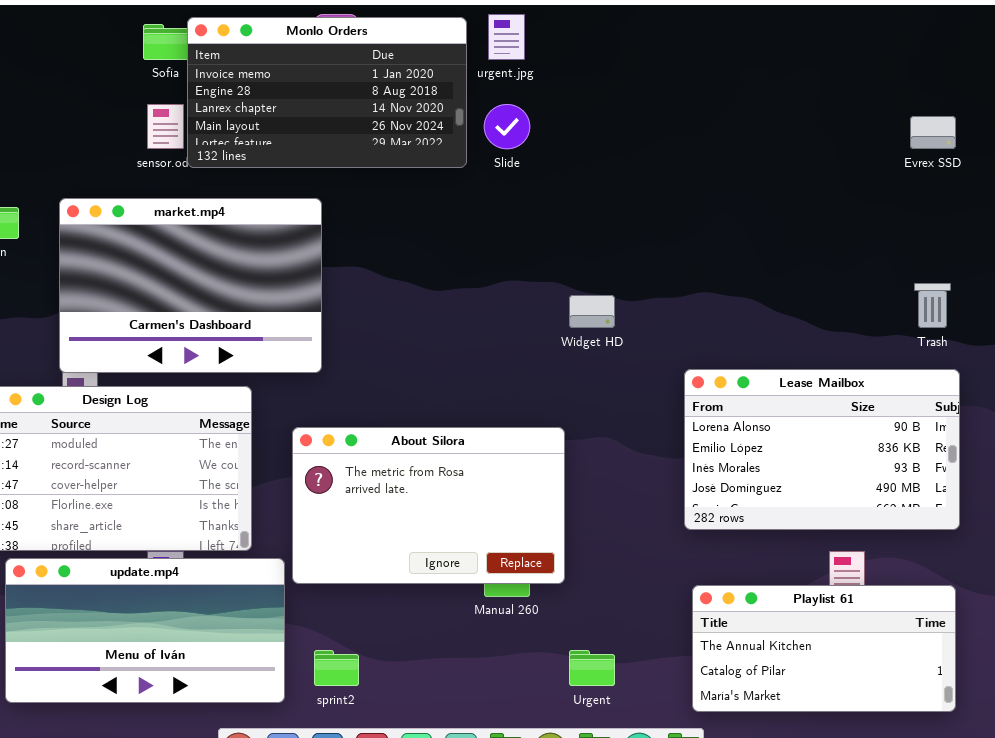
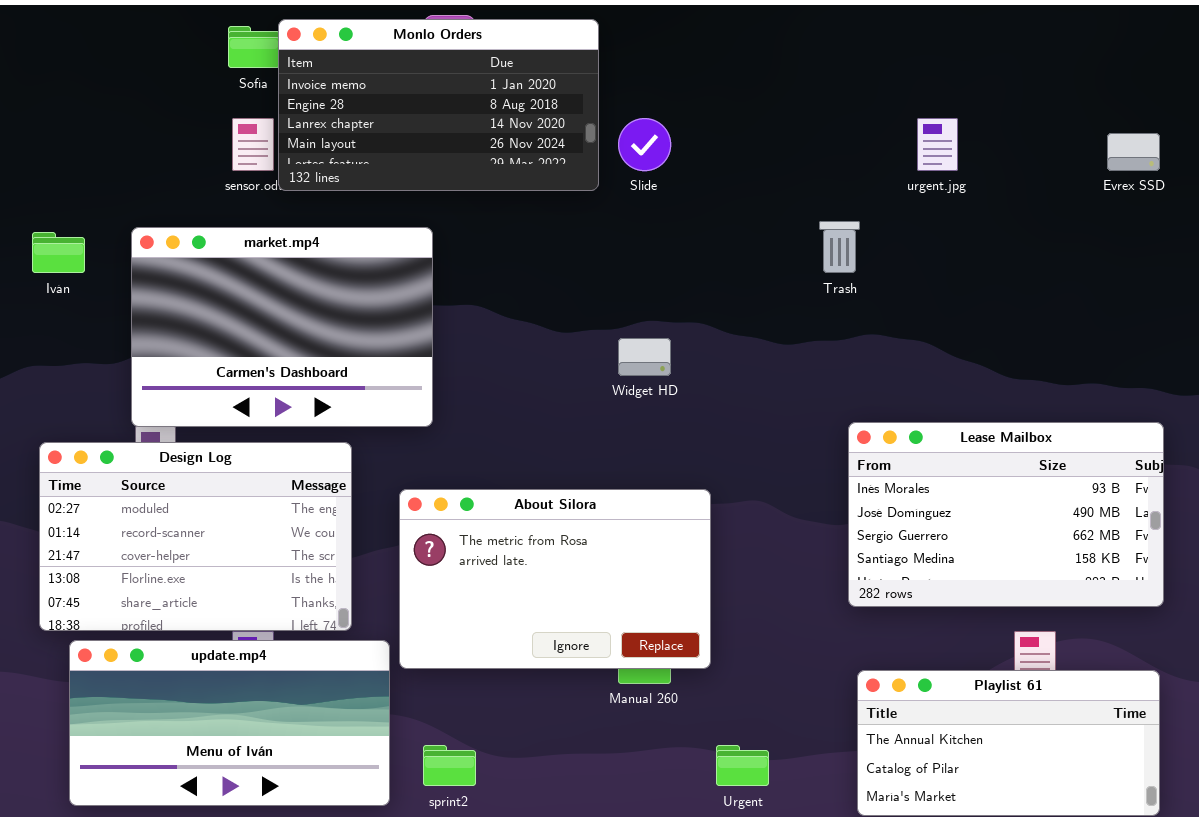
urgent.jpg: [488,14,525,60] -> [917,118,958,171], moved
Trash: [914,283,951,328] -> [819,221,860,273], moved
Widget HD: [569,295,615,328] -> [618,338,671,376], moved
Lease Mailbox: [684,369,960,530] -> [848,422,1164,607], scrolled down 2 rows

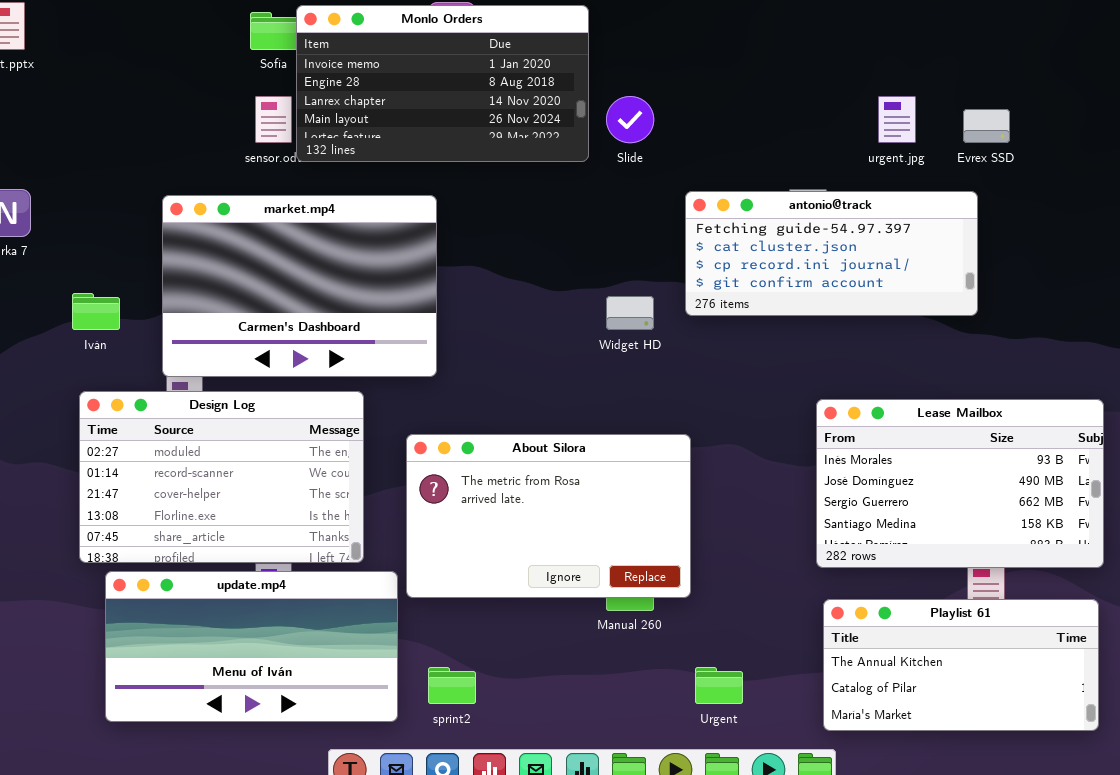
Evrex SSD: [1107,133,1160,171] -> [963,109,1010,143], moved
antonio@track: none -> [685,191,978,316], opened
Iván: [32,232,85,273] -> [72,293,120,330], moved
Lease Mailbox: [848,422,1164,607] -> [816,399,1104,568], moved

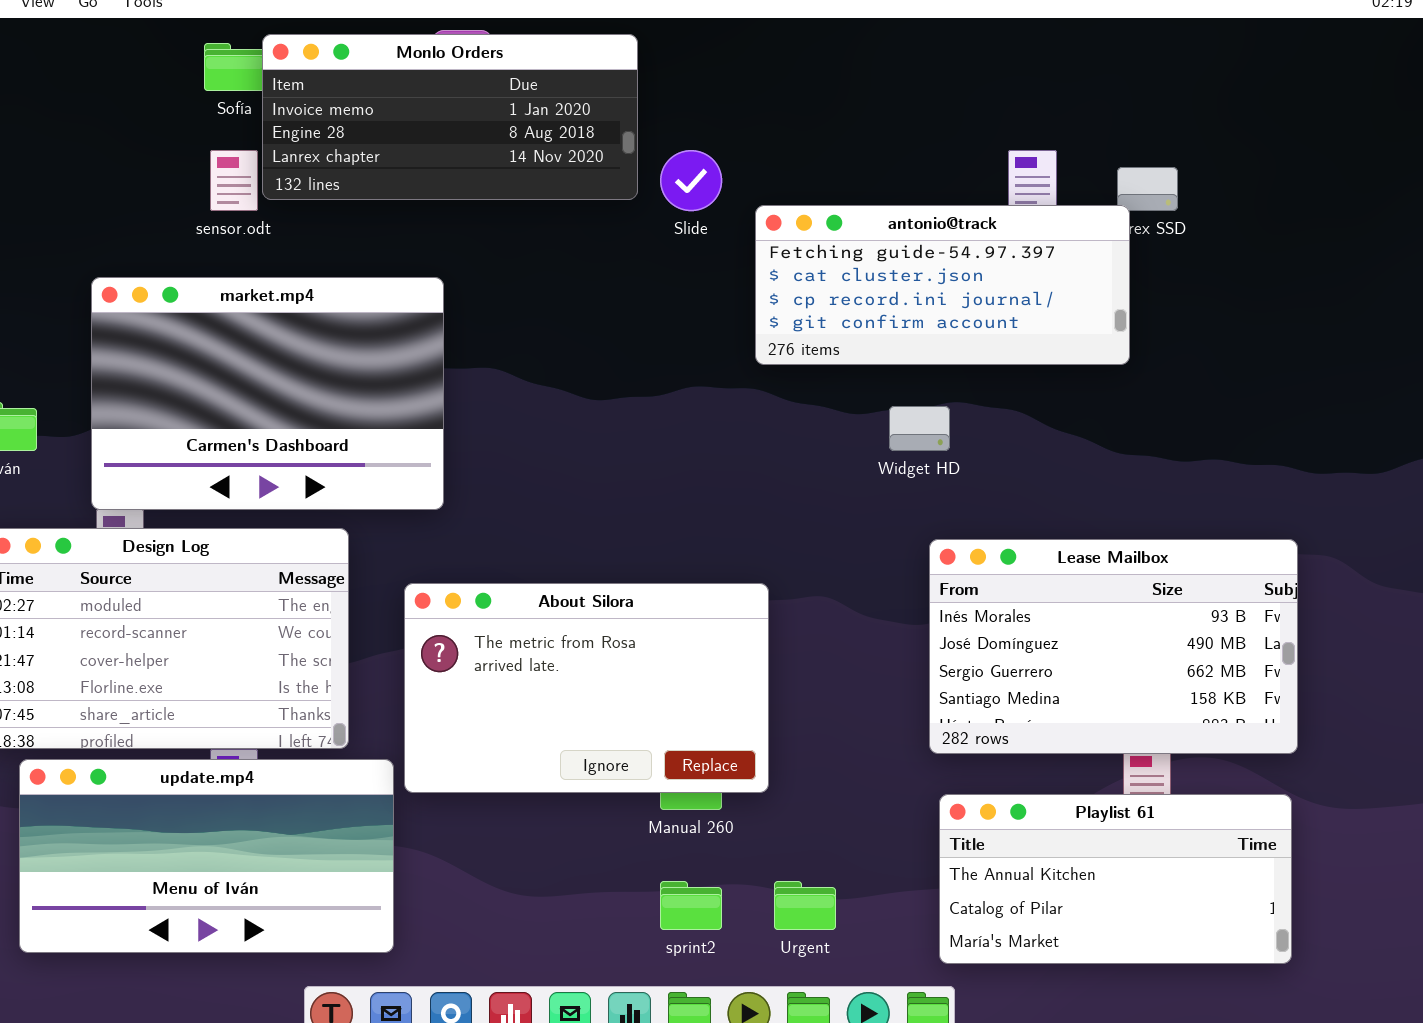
Monlo Orders: [296,5,589,162] -> [262,34,638,200], resized
antonio@track: [685,191,978,316] -> [755,205,1130,365], moved
Widget HD: [606,296,654,330] -> [889,406,950,451], moved
sprint2: [428,667,476,704] -> [660,881,722,930], moved

